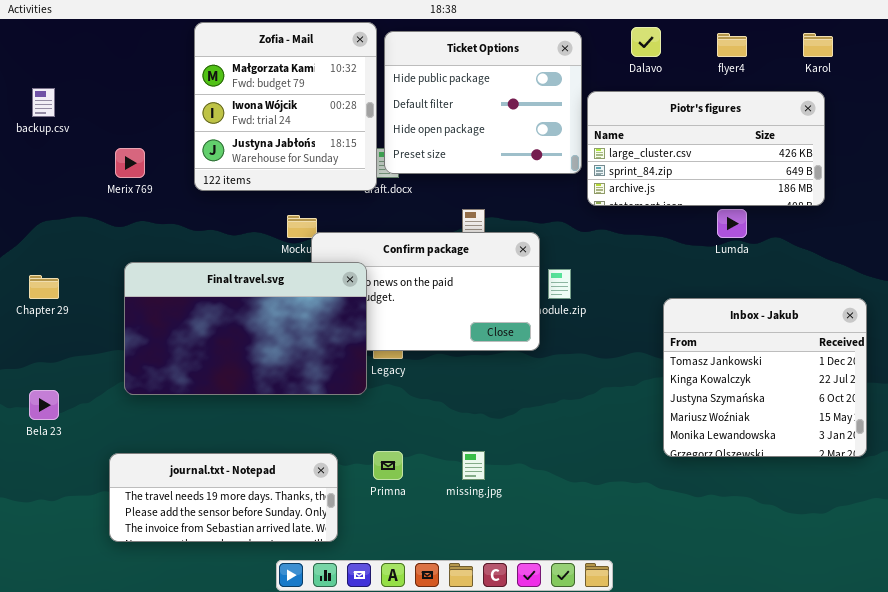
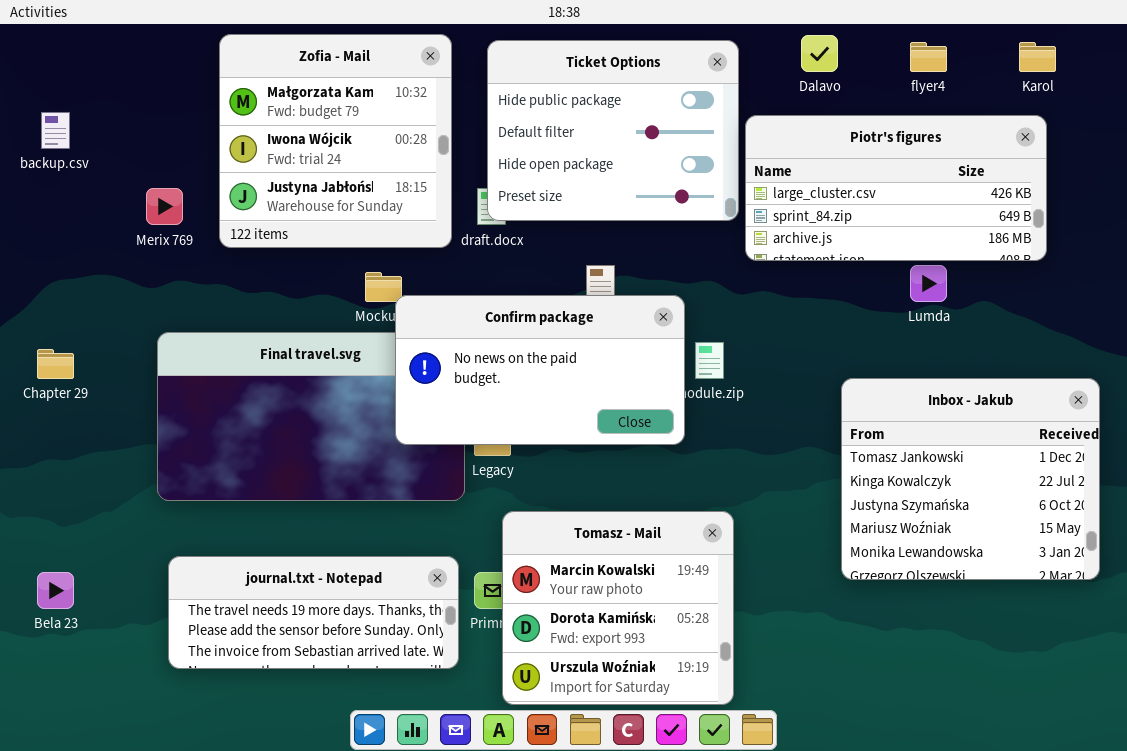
Zofia - Mail: [194,22,377,191] -> [219,34,452,248], moved
Confirm package: [311,232,540,351] -> [395,295,685,445], raised
Bela 23: [29,390,59,420] -> [37,572,74,609], moved
Tomasz - Mail: none -> [502,511,734,705], opened
journal.txt - Notepad: [109,453,338,542] -> [168,556,459,669], moved

